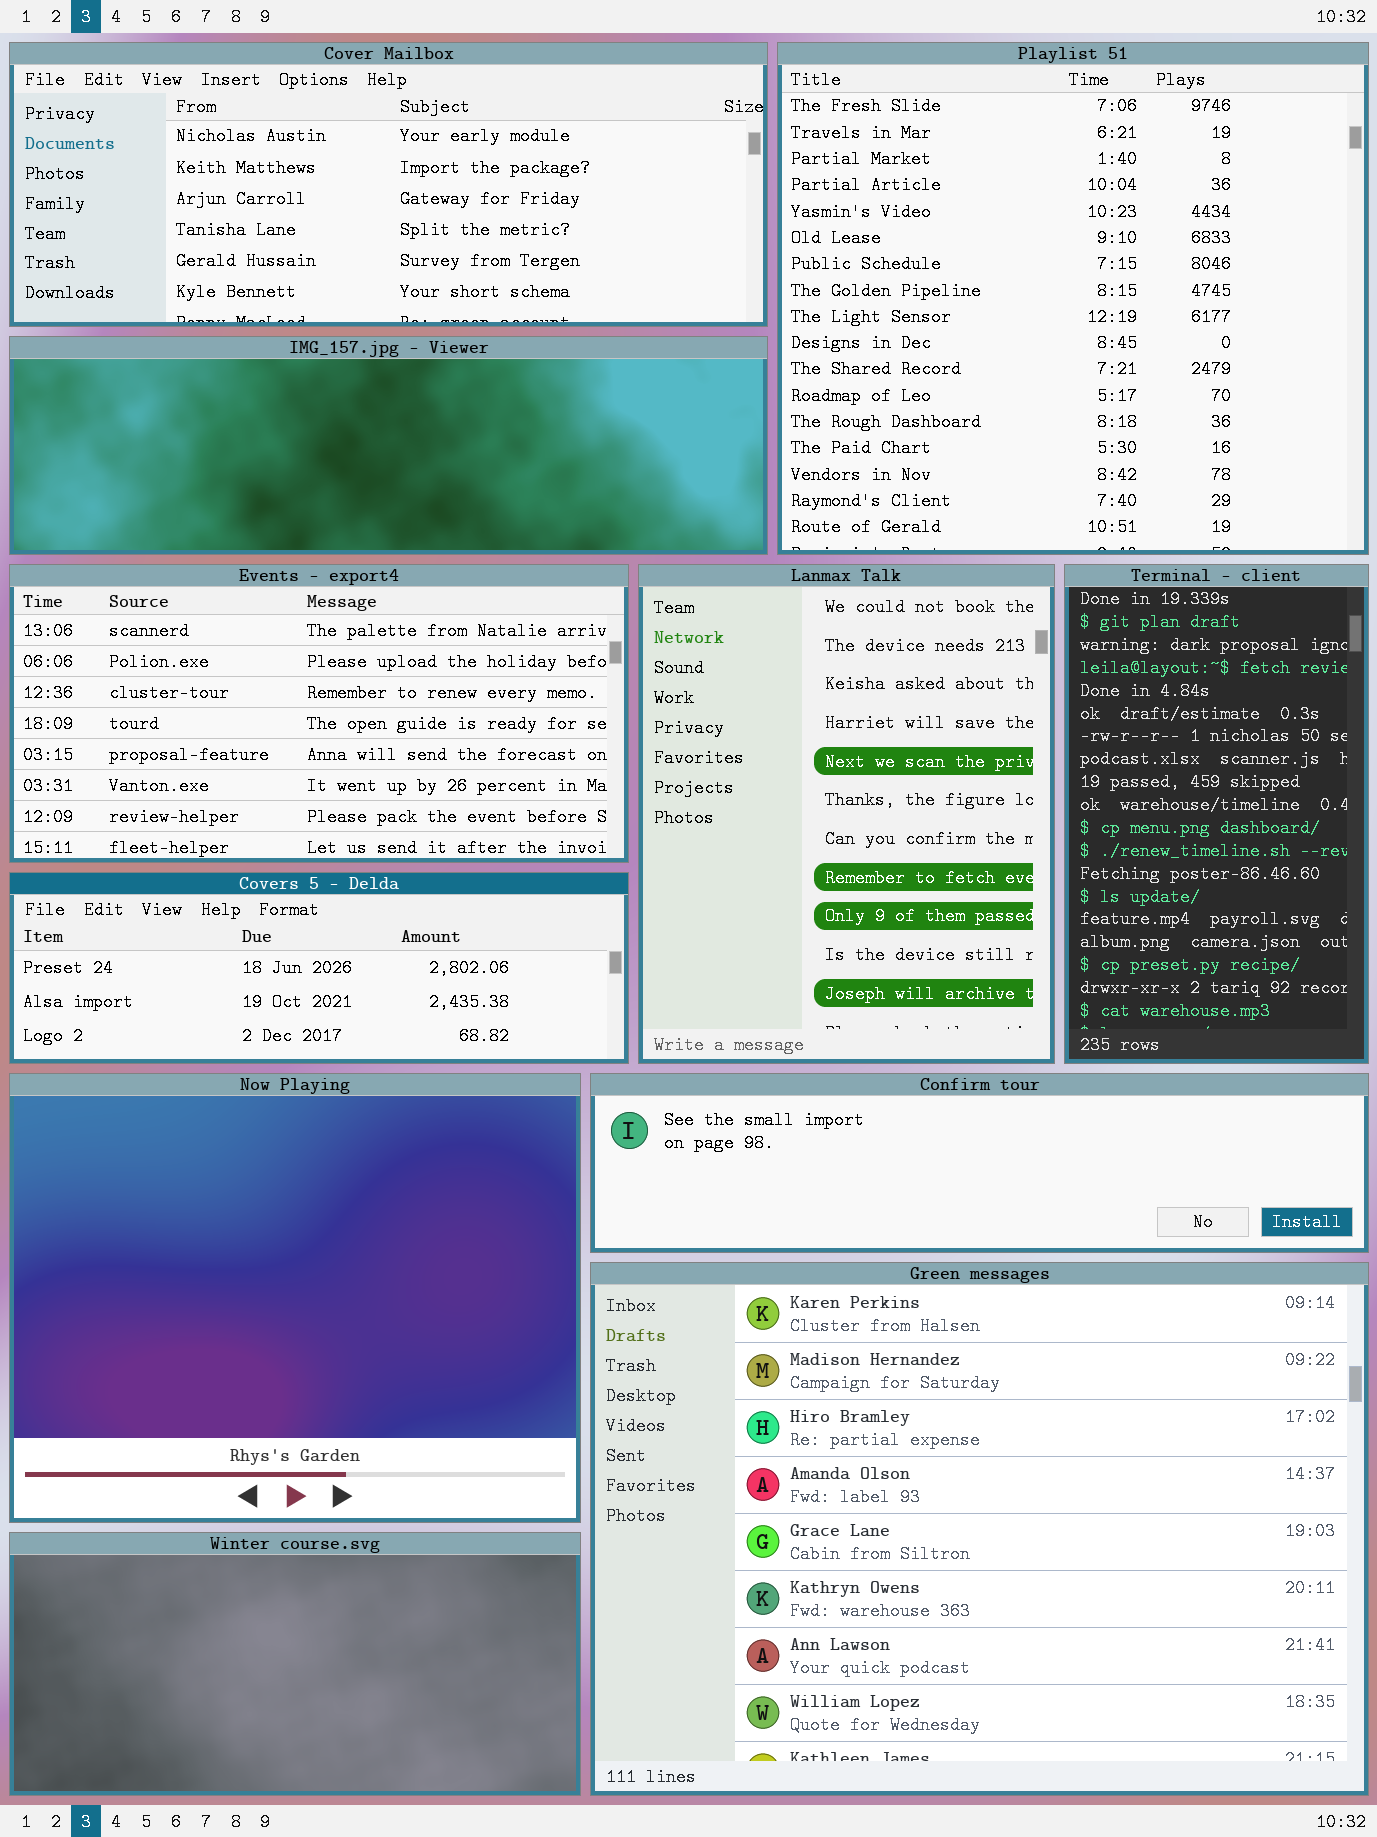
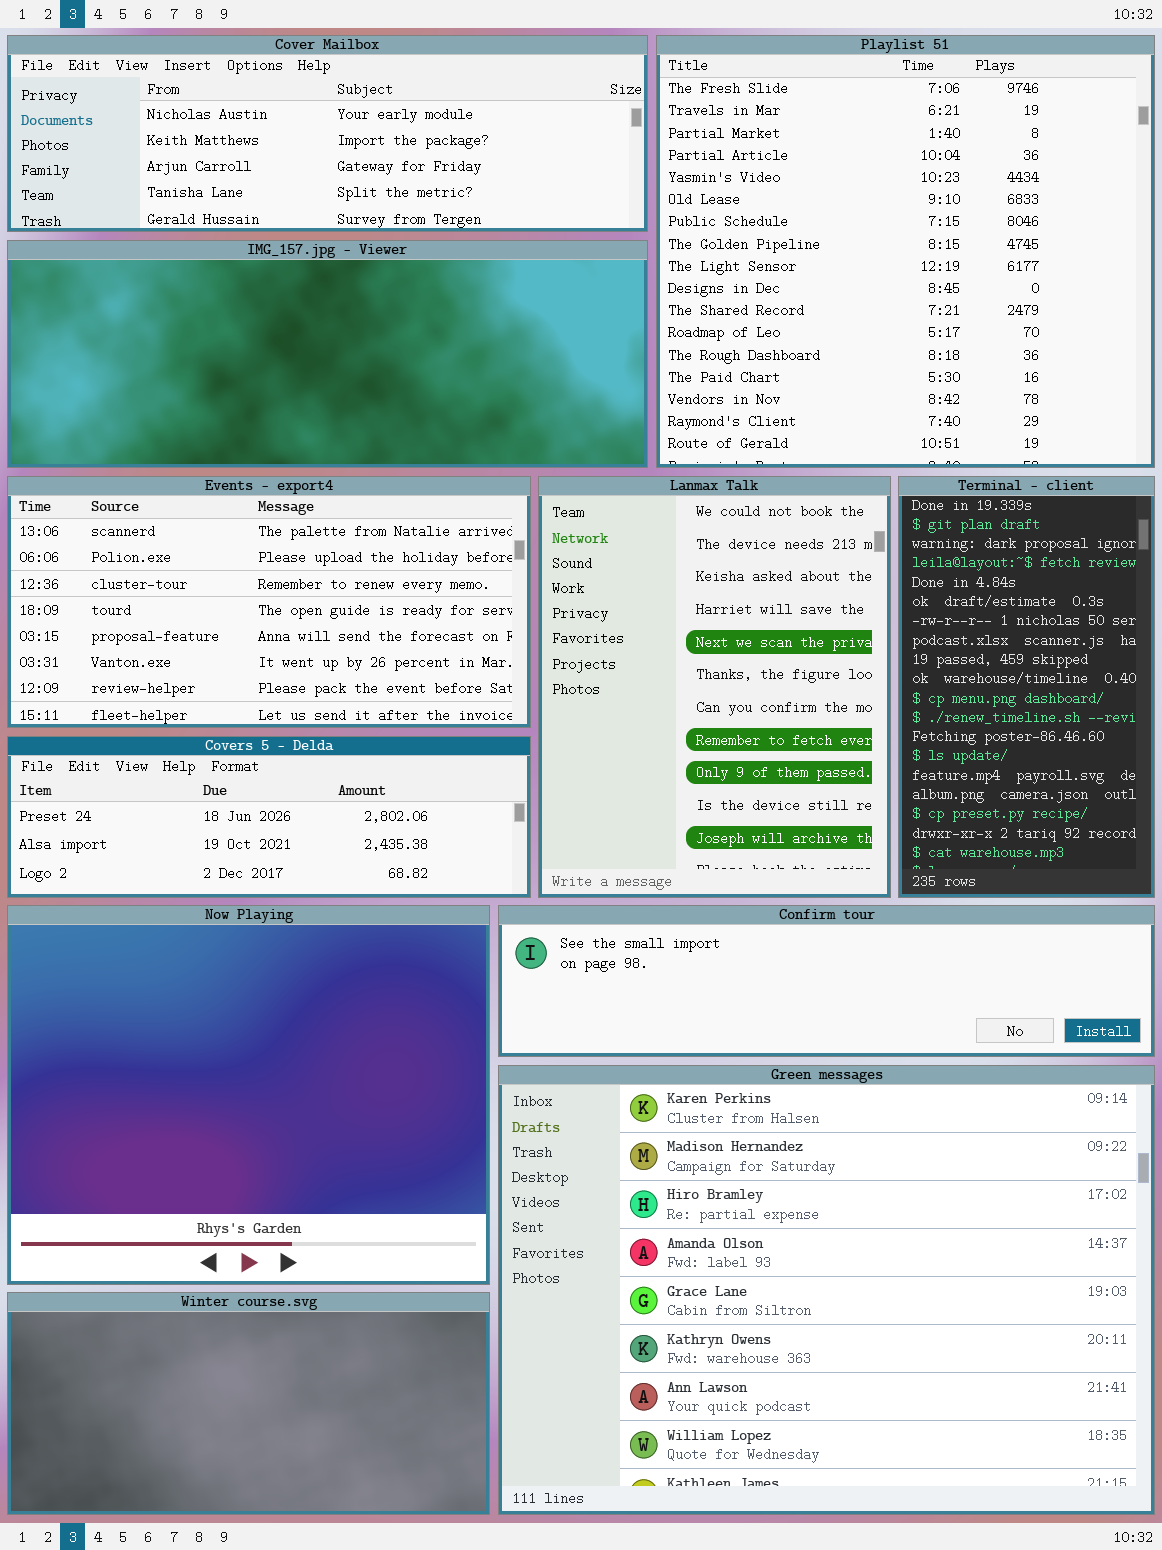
Cover Mailbox: [9,42,768,327] -> [7,35,648,232], resized
IMG_157.jpg - Viewer: [9,336,768,555] -> [7,240,648,468], resized

